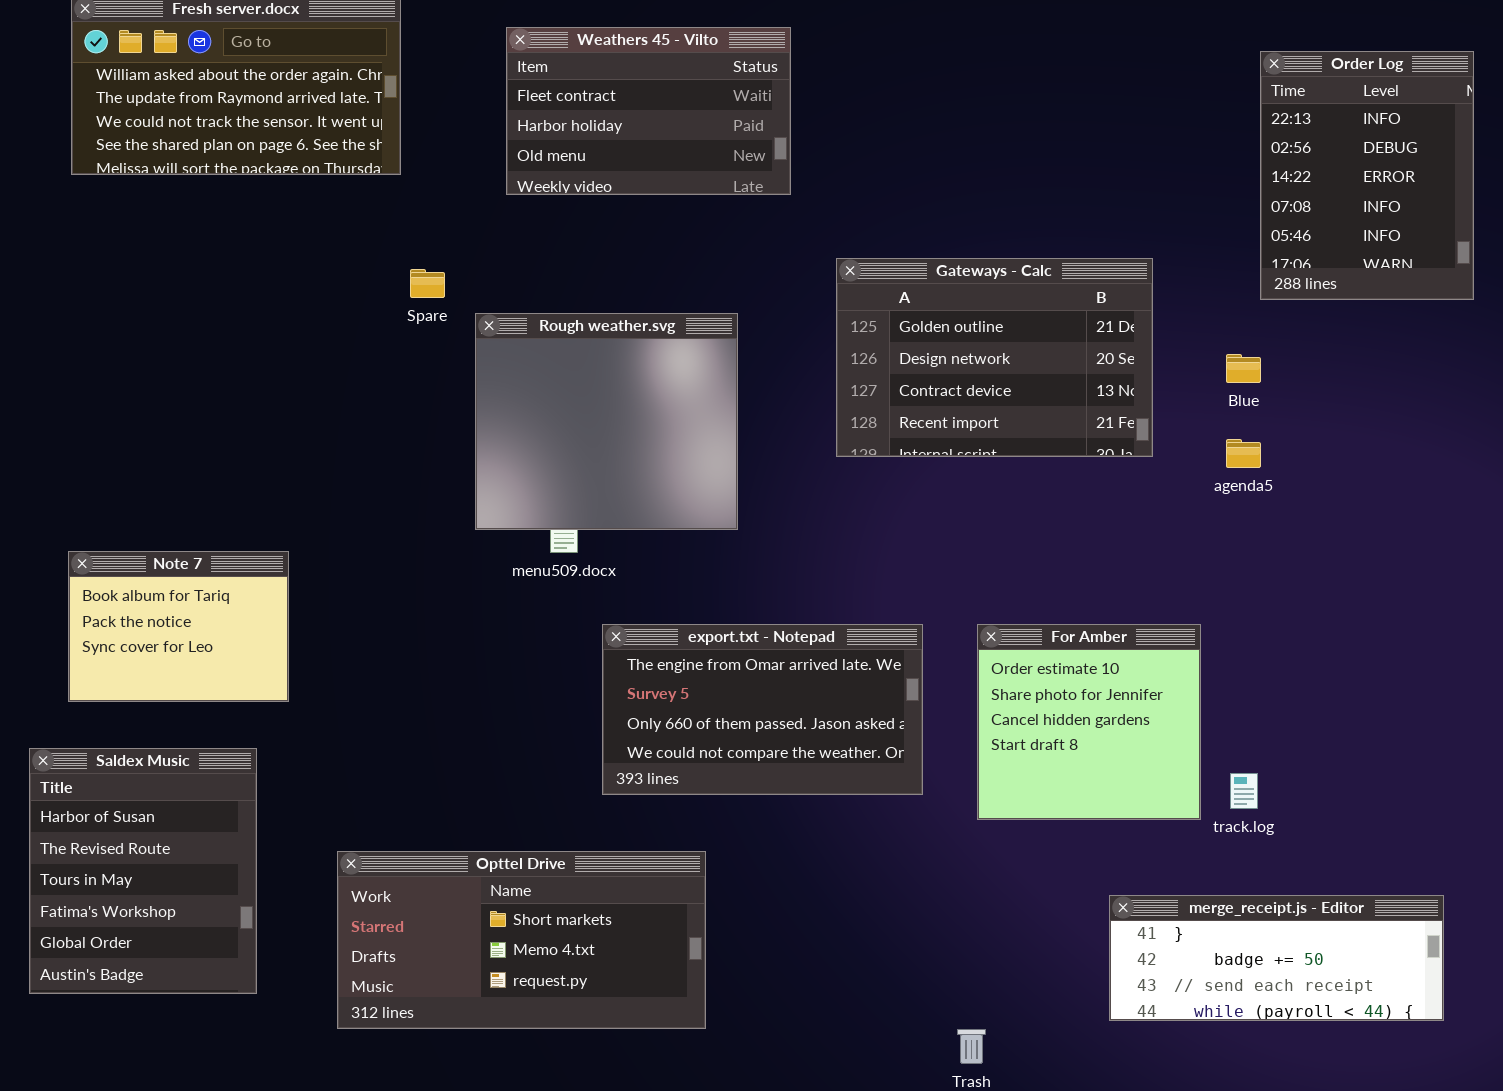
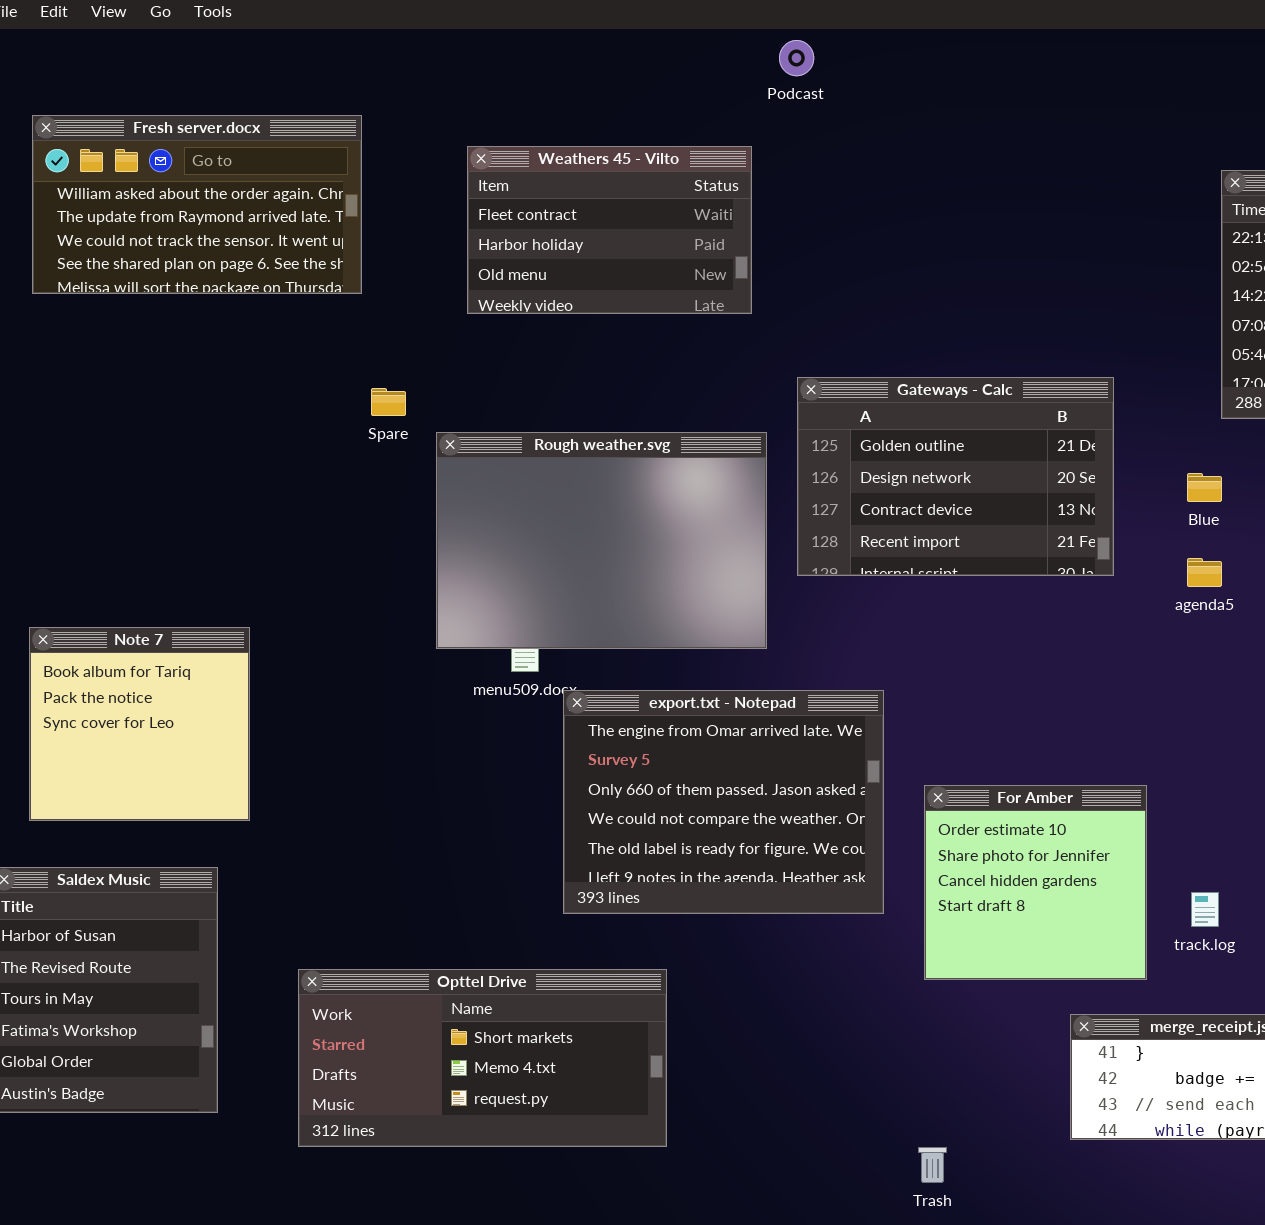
Rough weather.svg: [475,313,738,530] -> [436,432,767,649], resized
Note 7: [68,551,289,702] -> [29,627,250,821], resized
export.txt - Notepad: [602,624,923,795] -> [563,690,884,914], resized
For Amber: [977,624,1201,820] -> [924,785,1147,980], moved

